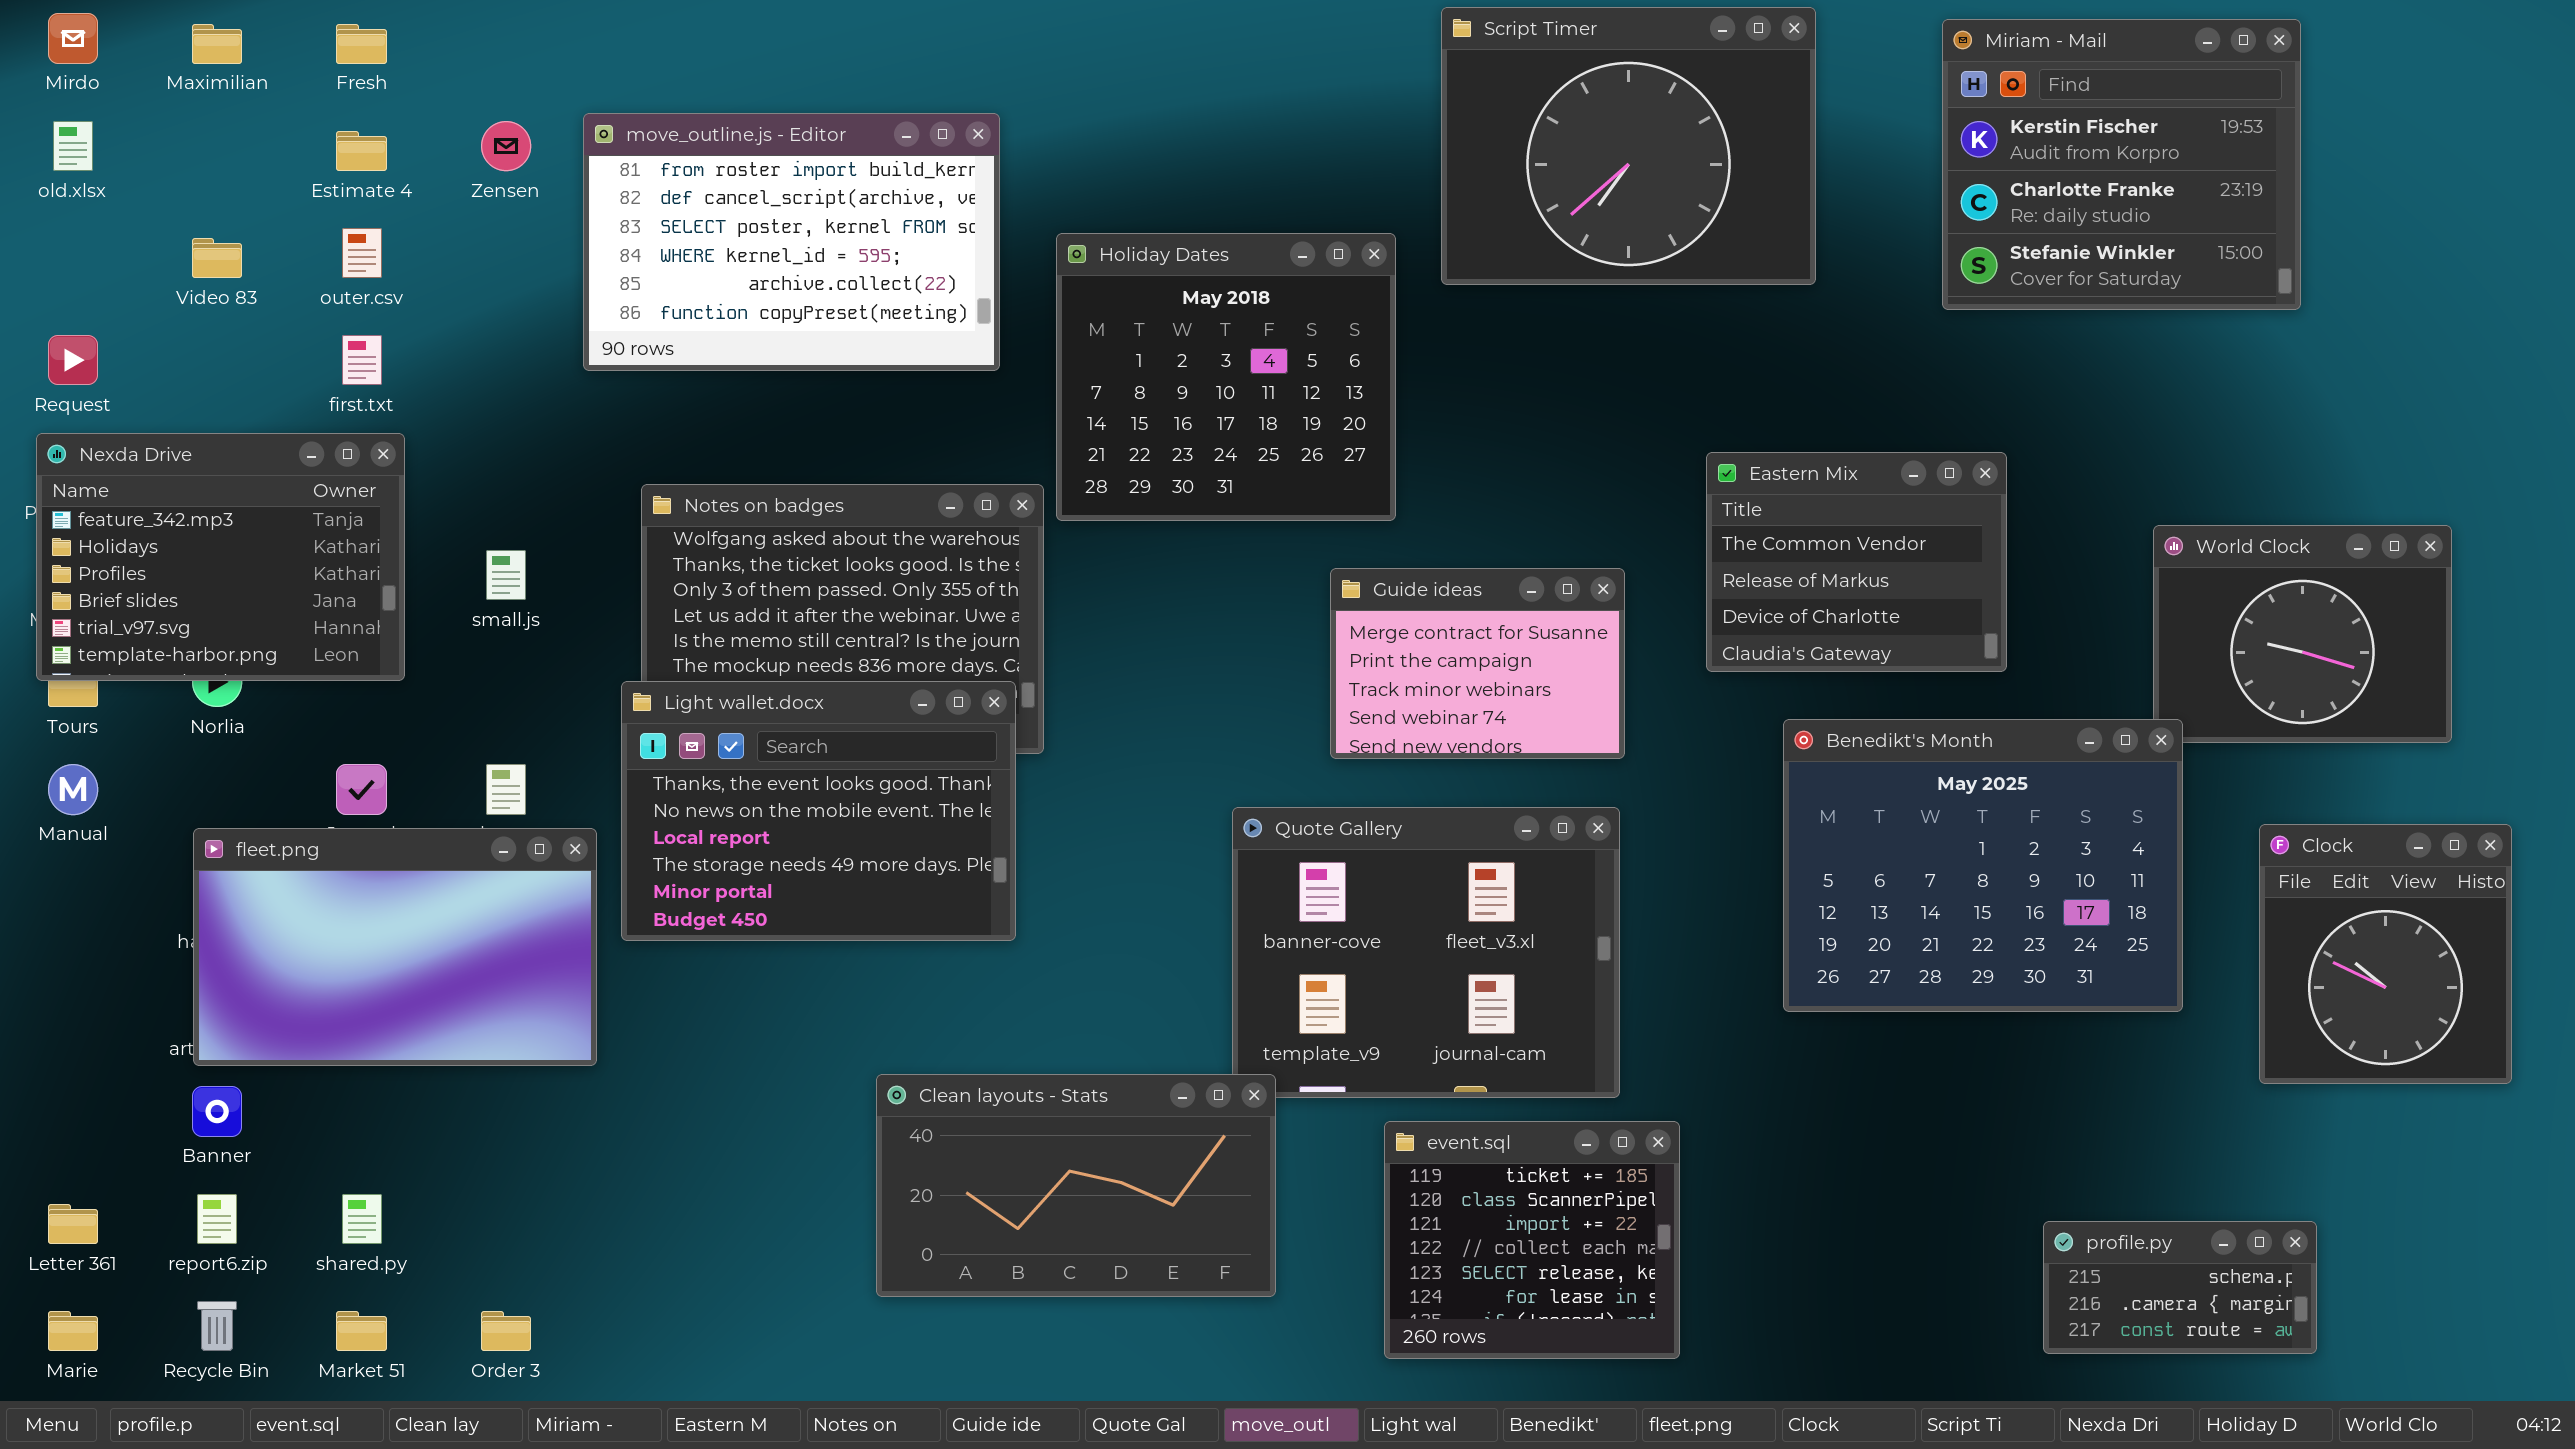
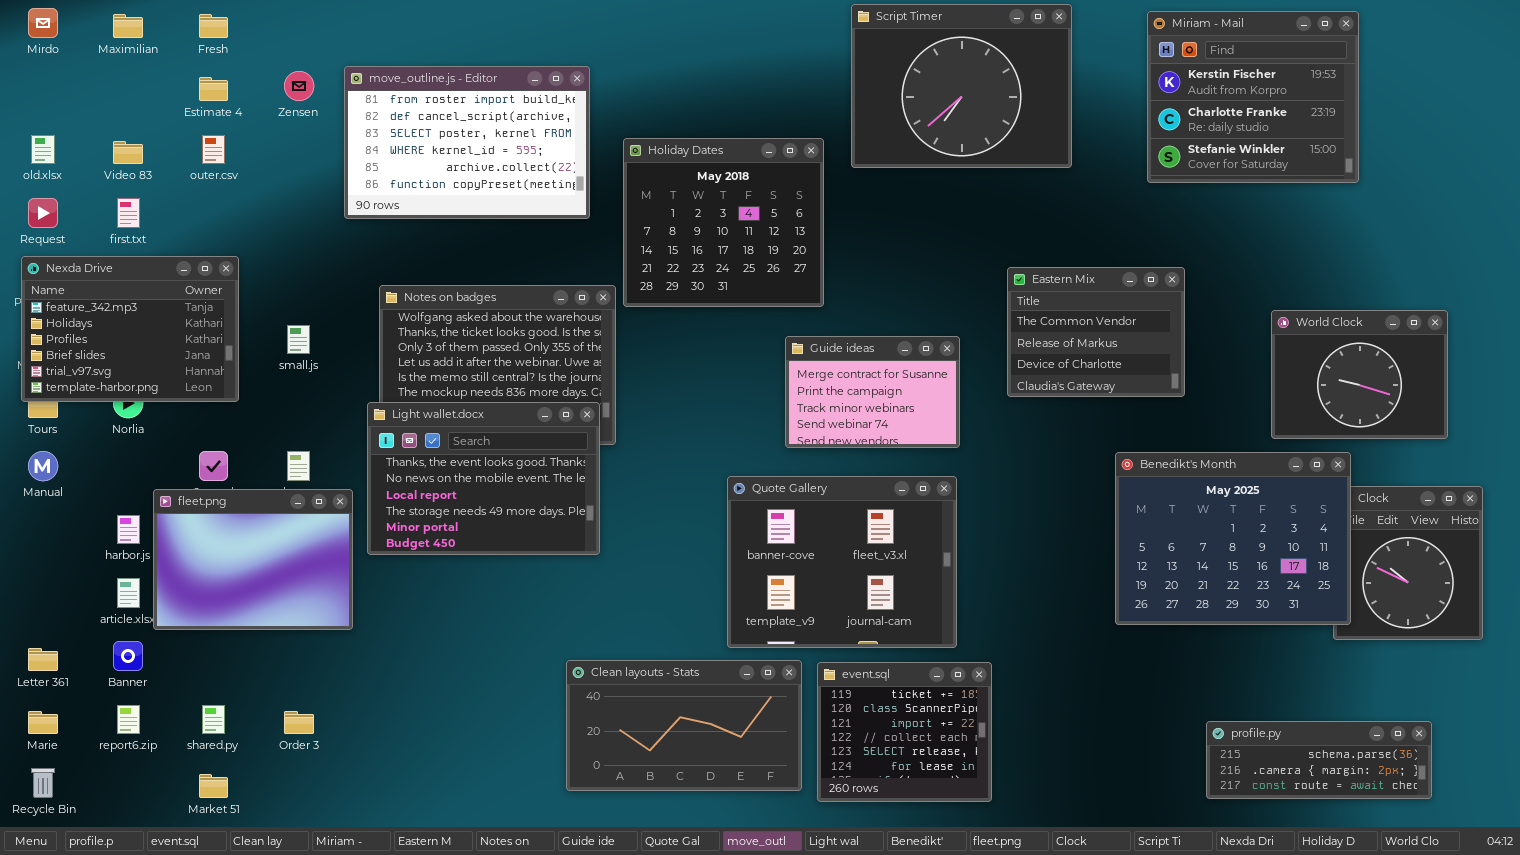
old.xlsx: [53,121,93,171] -> [31,135,55,164], moved
first.txt: [342,335,382,385] -> [117,198,140,228], moved
Benedikt's Month: [1783,719,2183,1012] -> [1115,452,1351,625], moved
fleet.png: [193,828,597,1066] -> [153,489,353,630], resized
Clean layouts - Stats: [876,1074,1276,1297] -> [566,660,802,791], moved
Letter 361: [48,1204,98,1244] -> [28,648,58,671], moved
profile.py: [2043,1221,2317,1354] -> [1206,721,1432,799], resized
Recycle Bin: [197,1301,237,1351] -> [31,768,55,798], moved
Marie: [48,1311,98,1351] -> [28,711,58,734], moved
Order 3: [481,1311,531,1351] -> [284,711,314,734], moved

